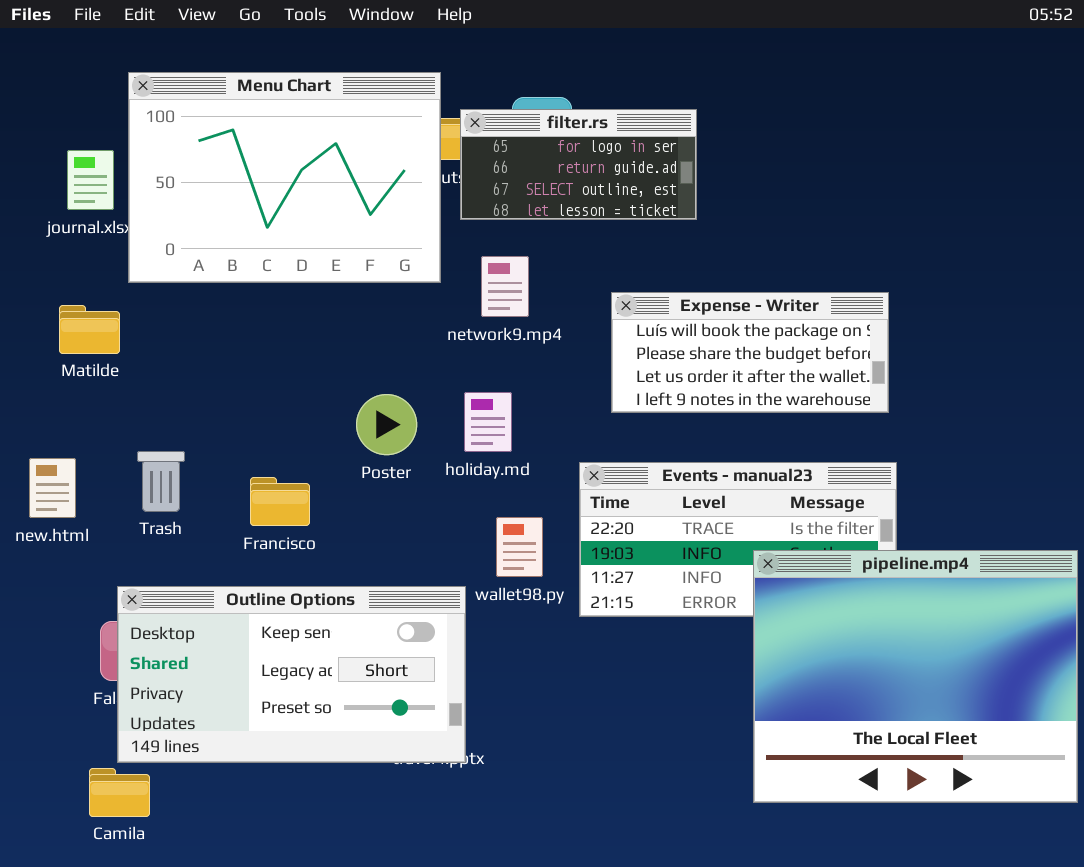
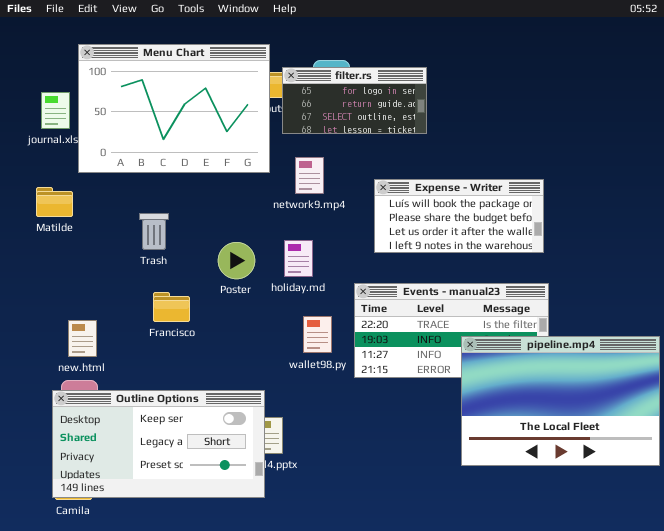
Trash: [137,451,185,512] -> [139,213,169,250], moved
new.html: [29,458,76,518] -> [68,320,97,357], moved
pipeline.mp4: [753,550,1078,803] -> [461,336,660,466], resized
Outline Options: [117,586,466,763] -> [52,390,265,498], moved

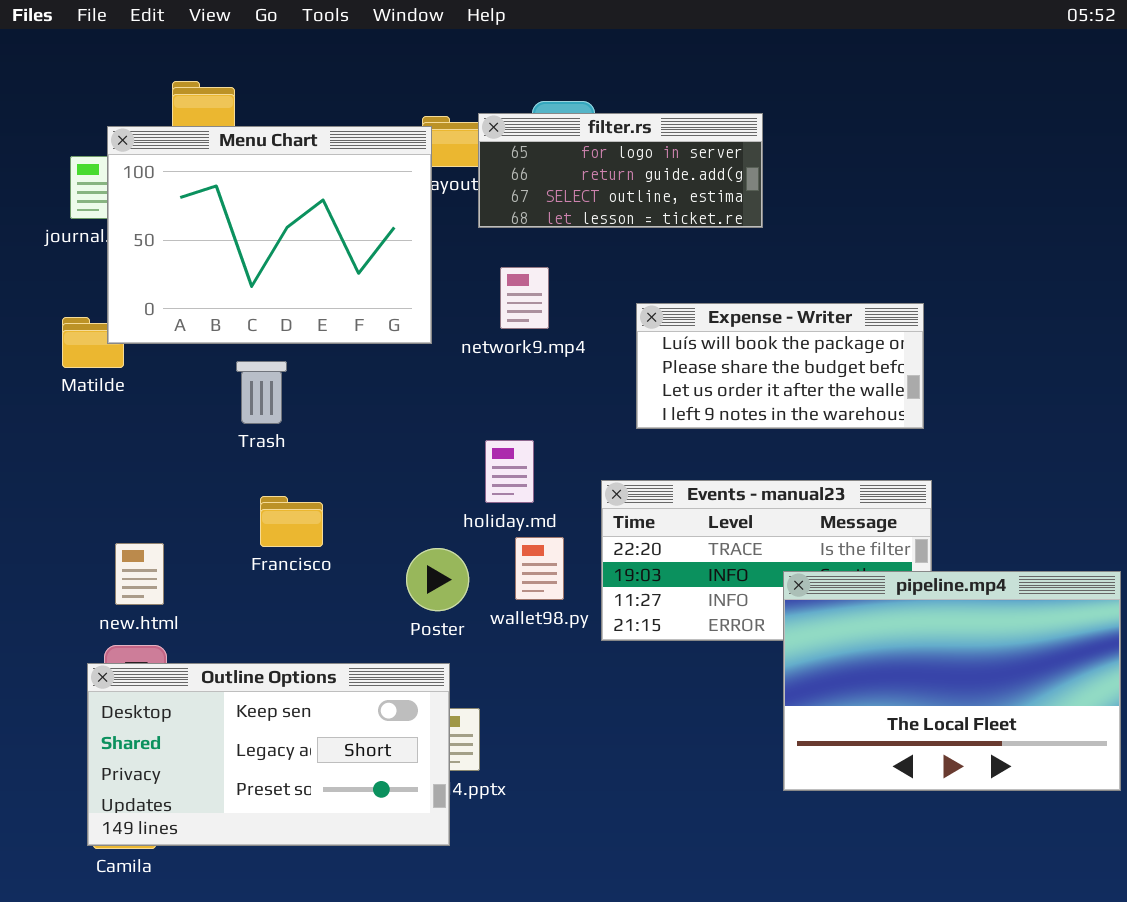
Menu Chart: [78,44,270,173] -> [107,126,432,344], moved
filter.rs: [282,67,427,134] -> [478,113,763,228], resized
holiday.md: [284,240,313,277] -> [485,440,534,503], moved
Poster: [218,242,255,279] -> [406,548,469,611], moved

